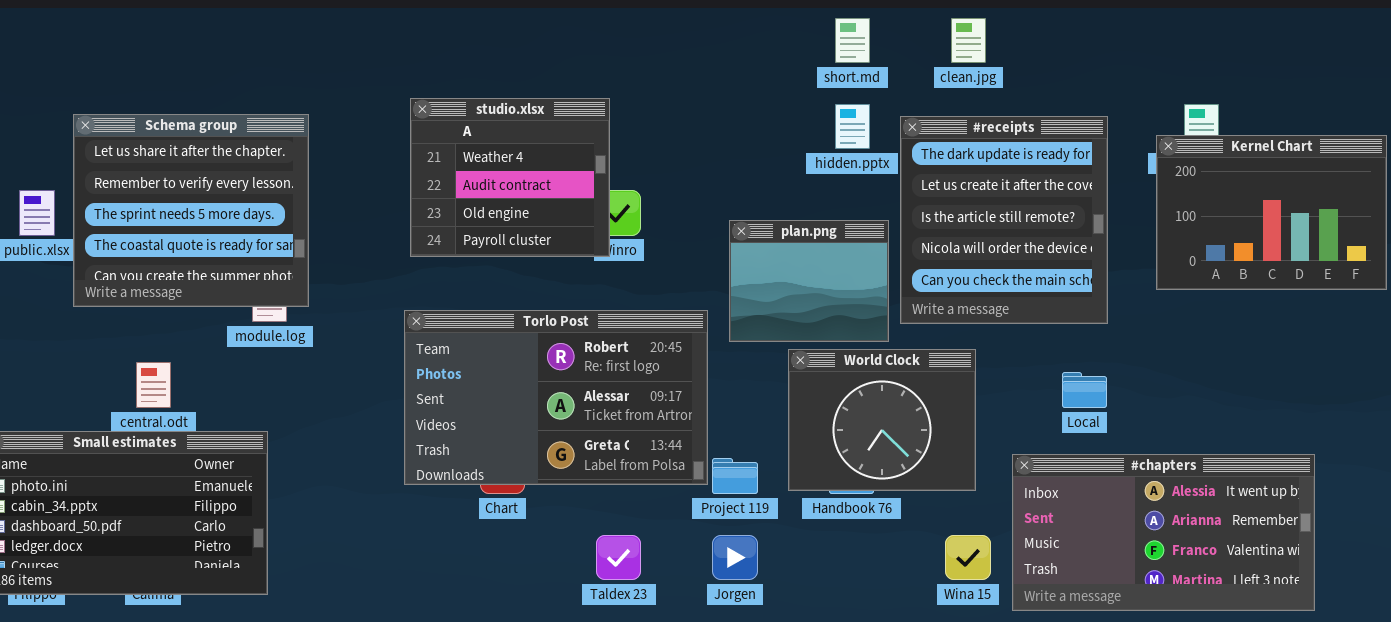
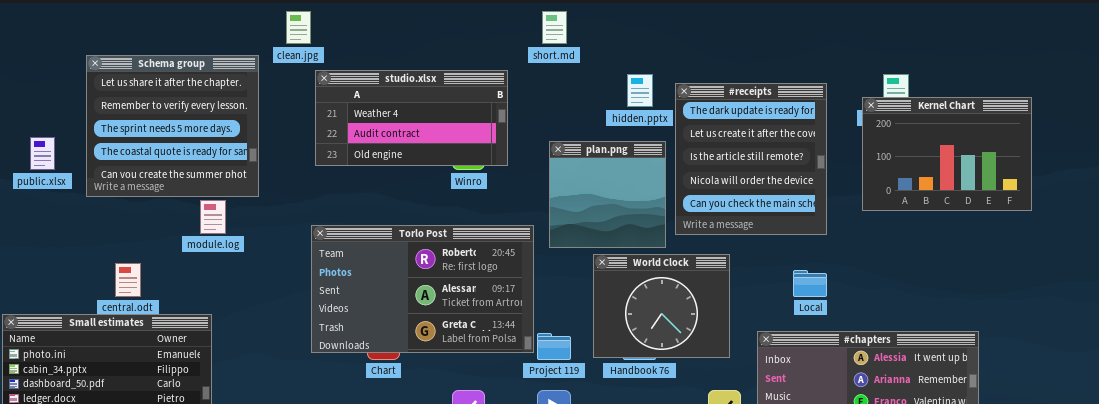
short.md: [835,18,870,63] -> [542,11,567,44], moved
clean.jpg: [951,18,986,63] -> [286,11,311,44], moved
studio.xlsx: [410,98,610,257] -> [315,70,508,166], resized
Schema group: [73,114,309,307] -> [86,55,259,197], moved
plan.png: [729,220,889,342] -> [549,141,666,248], resized

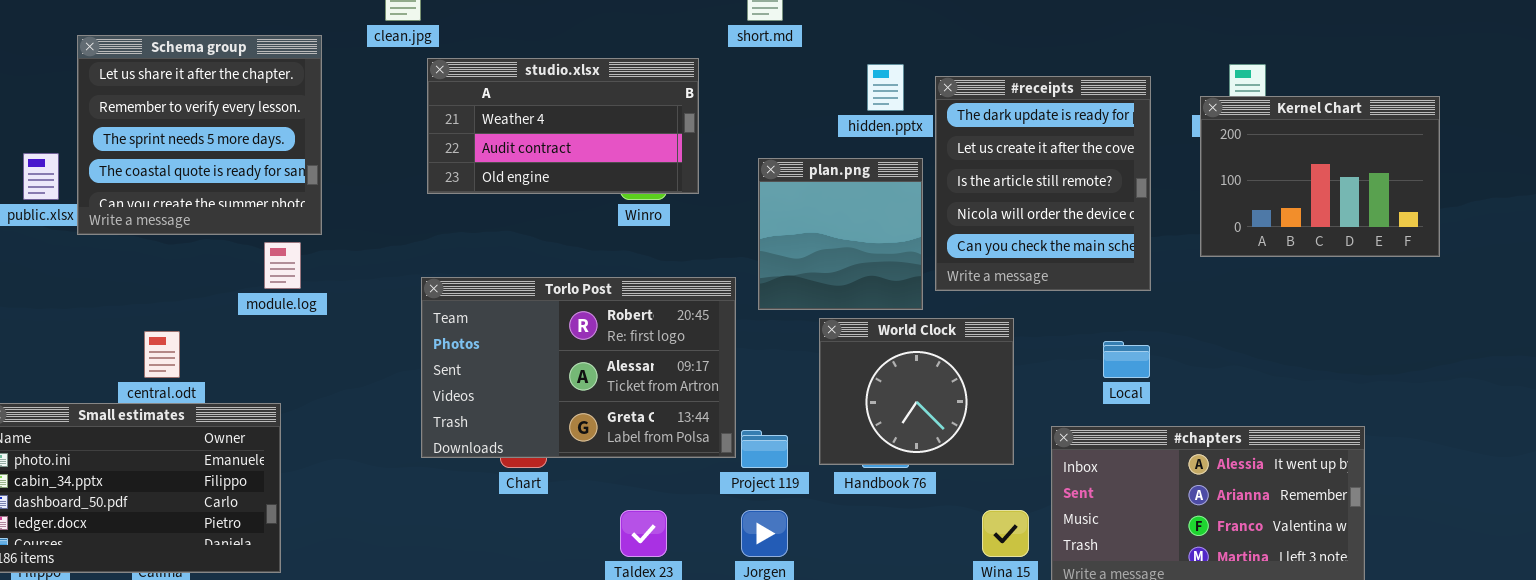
Schema group: [86,55,259,197] -> [77,35,322,235], moved

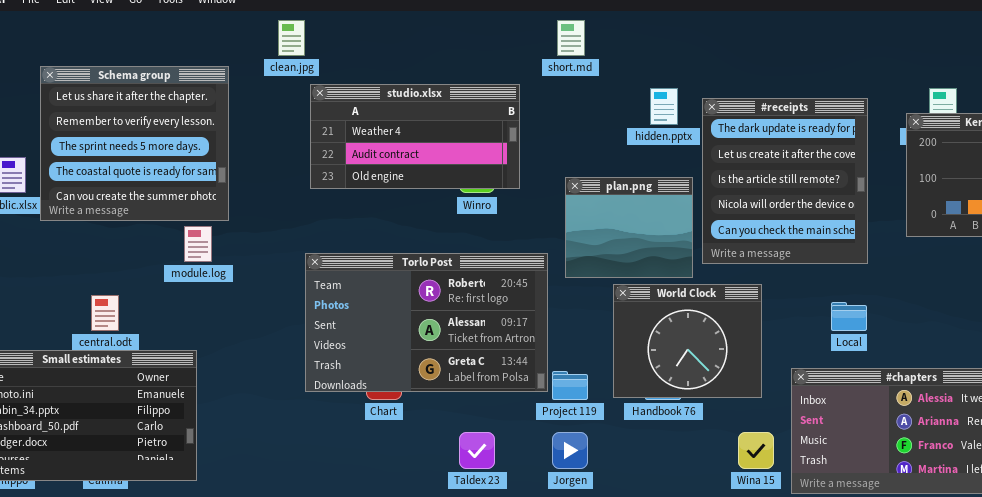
plan.png: [758,158,923,310] -> [565,177,693,278], resized

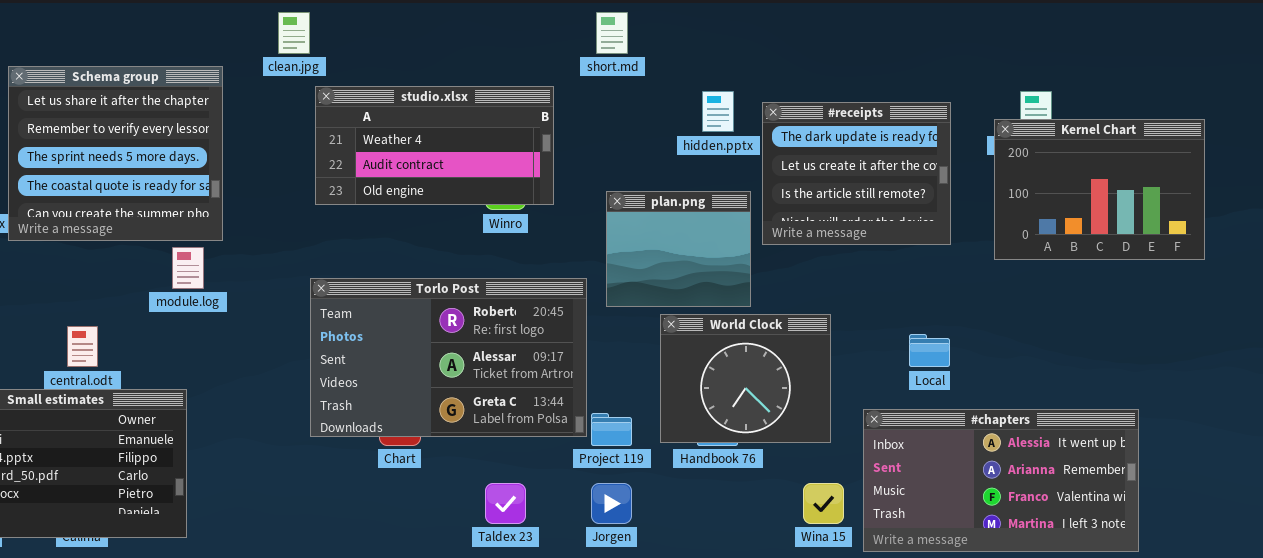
#receipts: [702,98,868,264] -> [762,102,951,245], resized

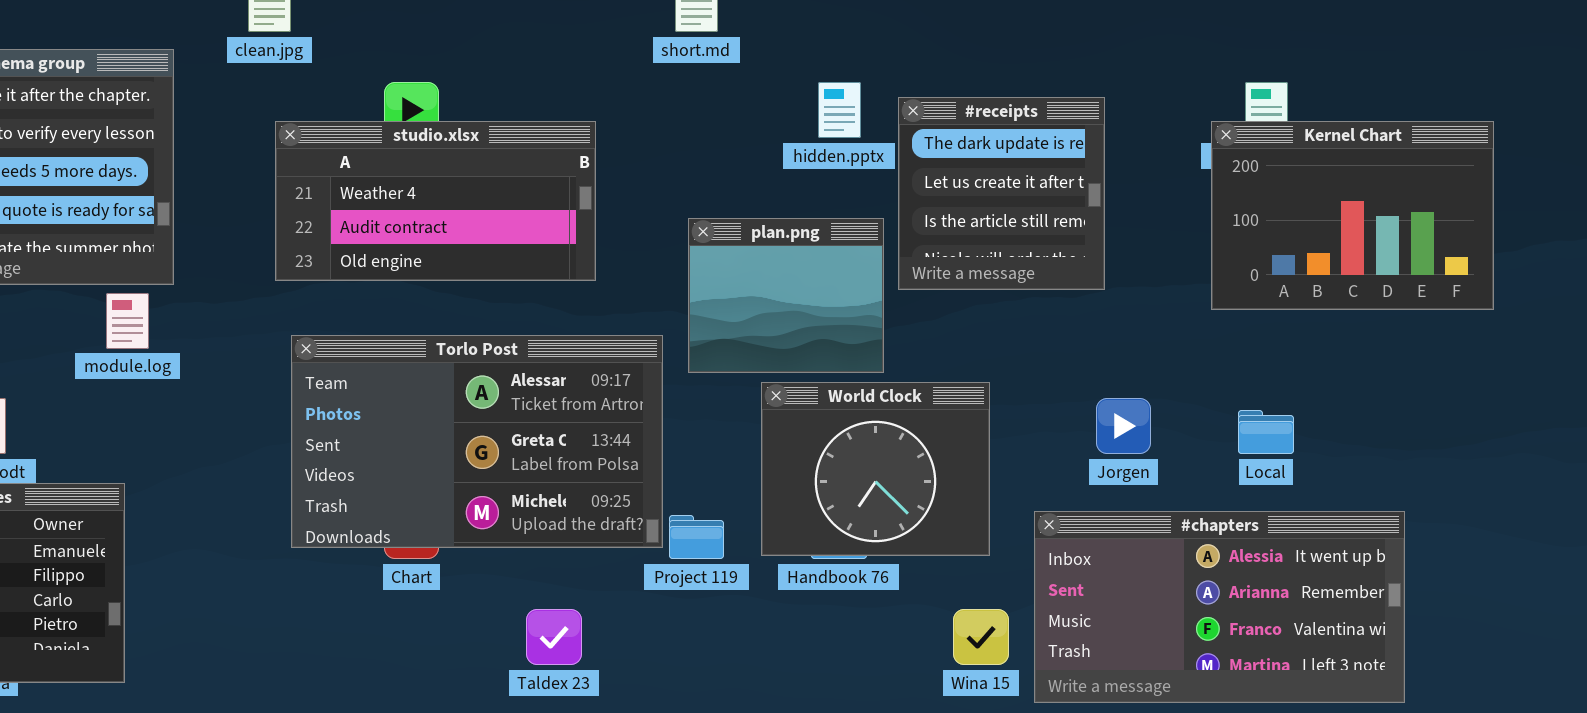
studio.xlsx: [315,86,554,205] -> [275,121,596,281], moved
#receipts: [762,102,951,245] -> [898,97,1105,290], resized
Torlo Post: [310,278,587,437] -> [291,335,663,548], scrolled down 1 row
Local: [909,334,950,367] -> [1238,410,1294,454], moved
Jorgen: [591,483,632,524] -> [1096,398,1151,454], moved

